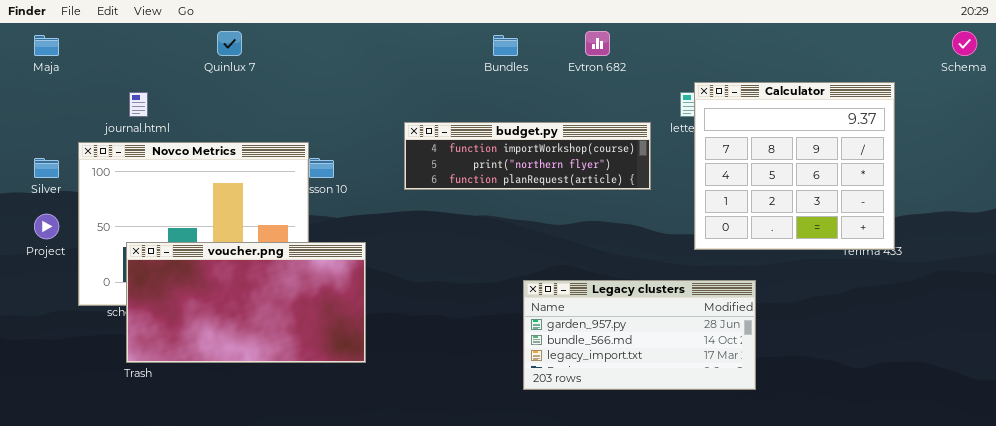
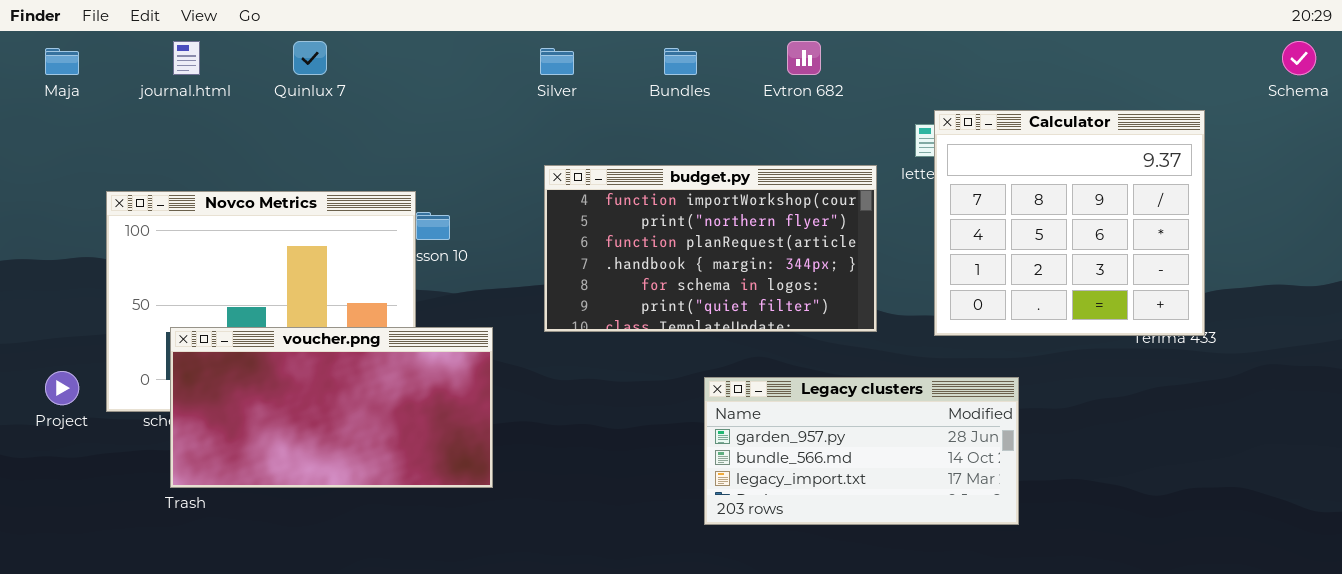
journal.html: [129,92,148,117] -> [173,41,200,75], moved
budget.py: [404,122,651,190] -> [544,165,877,332], resized
Silver: [34,158,59,178] -> [540,48,574,75], moved
Project: [34,214,59,239] -> [45,371,79,405], moved

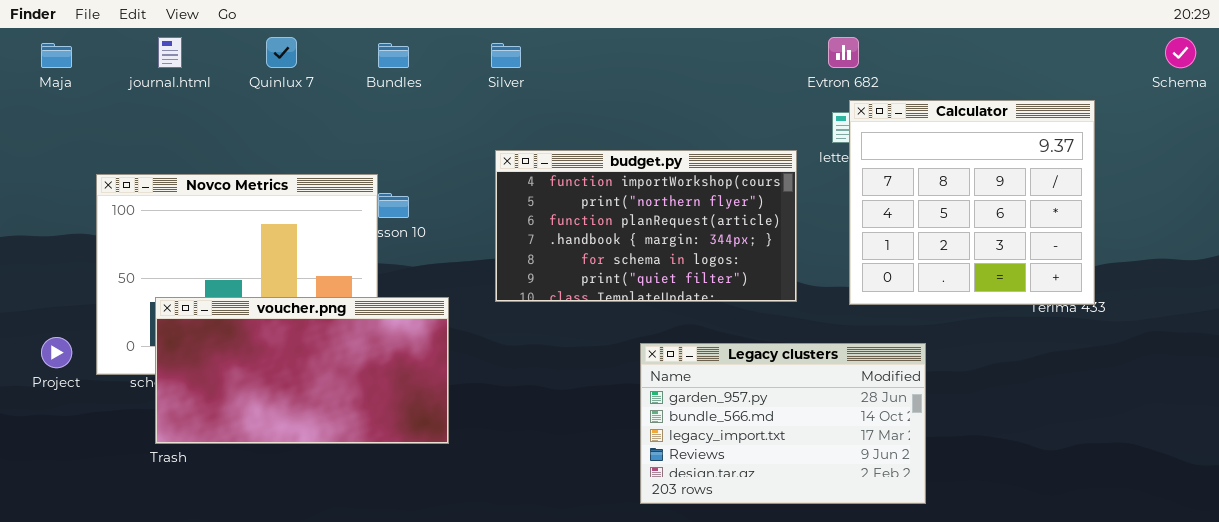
Evtron 682: [787,41,821,75] -> [828,37,859,68], moved
Bundles: [664,48,697,75] -> [378,43,409,68], moved
Legacy clusters: [704,377,1019,525] -> [640,343,926,504], resized

